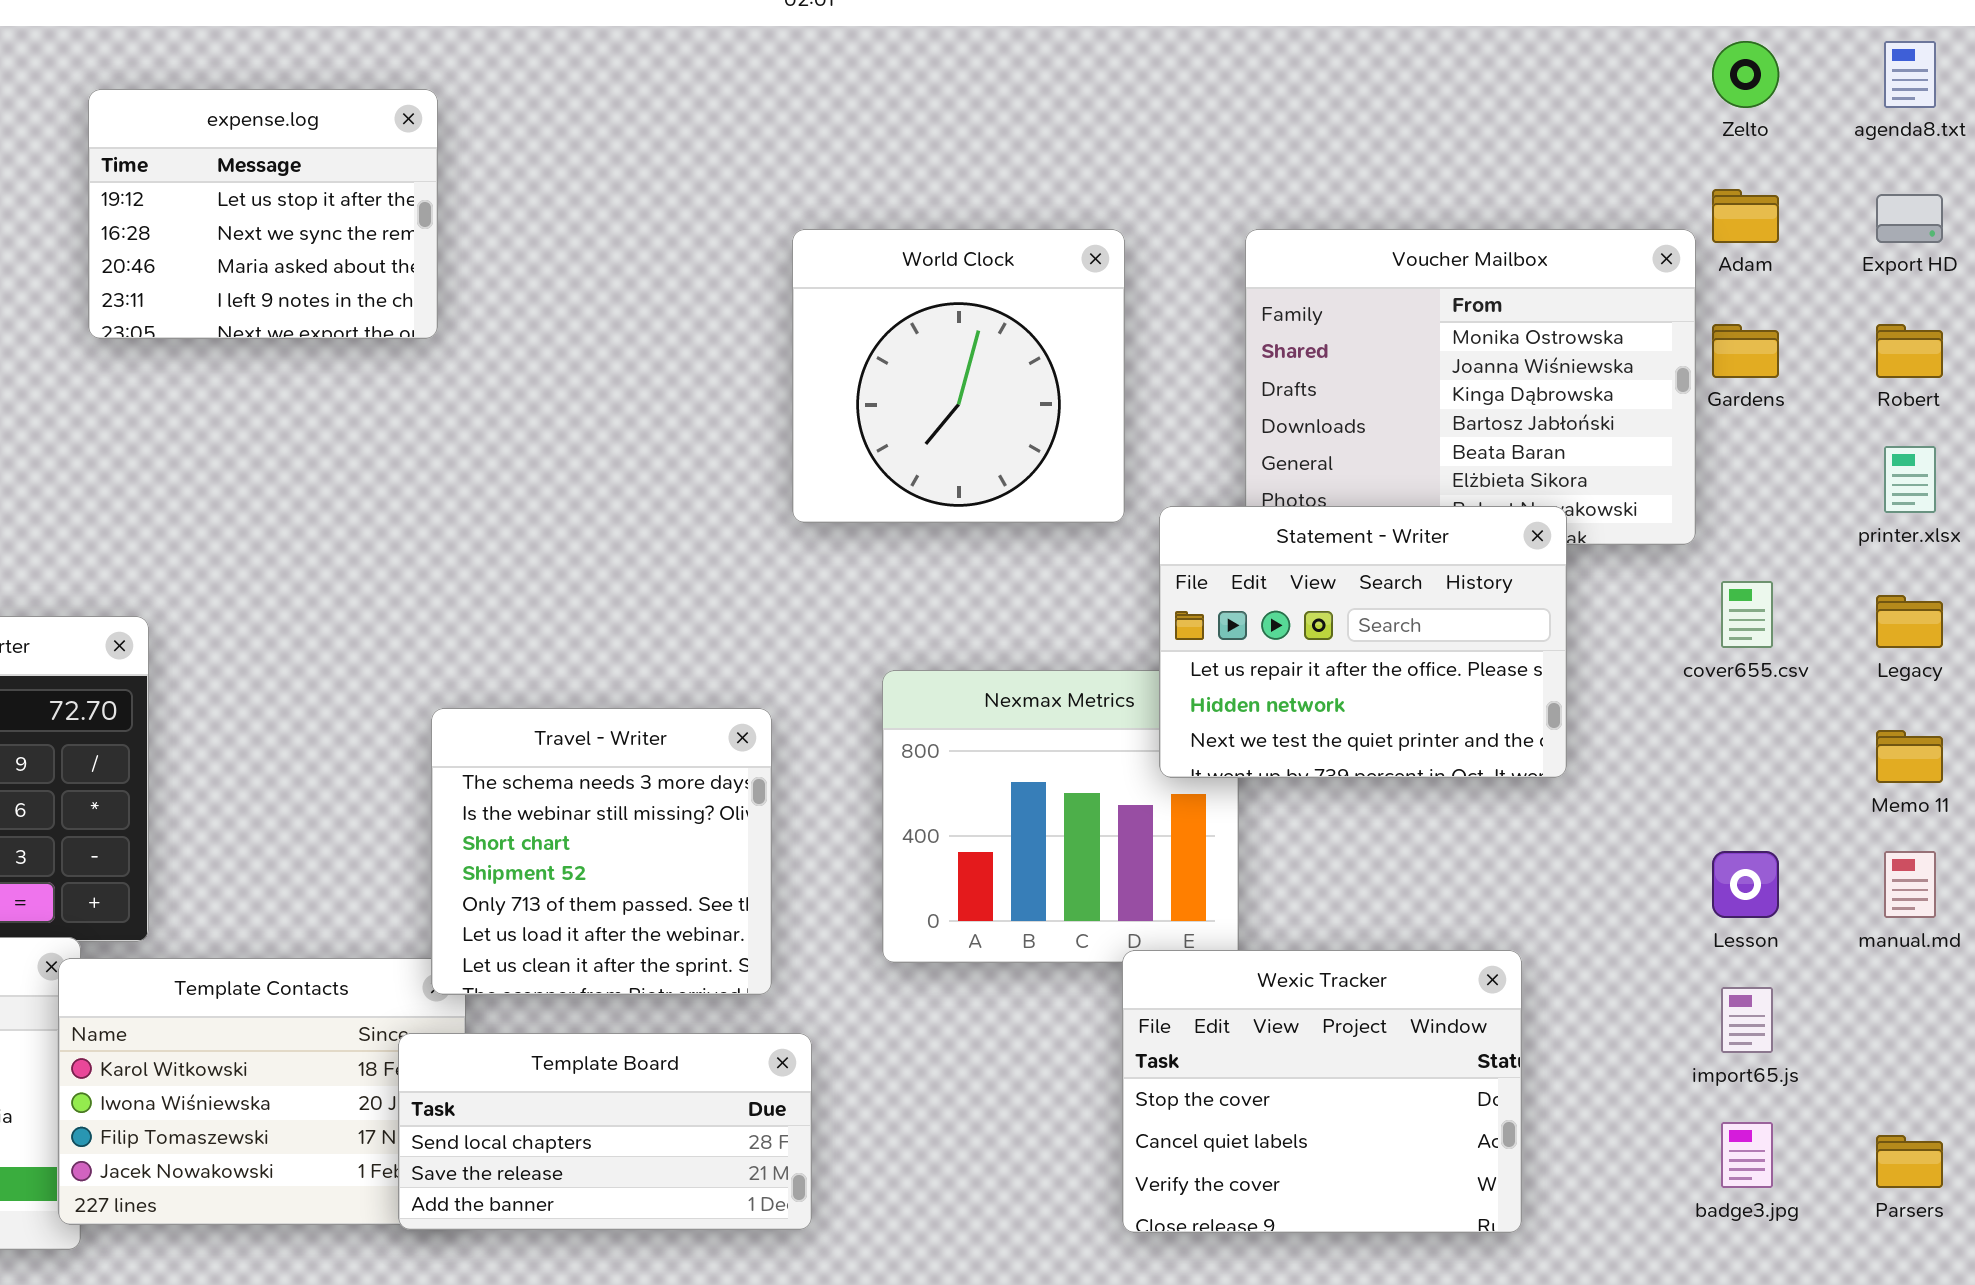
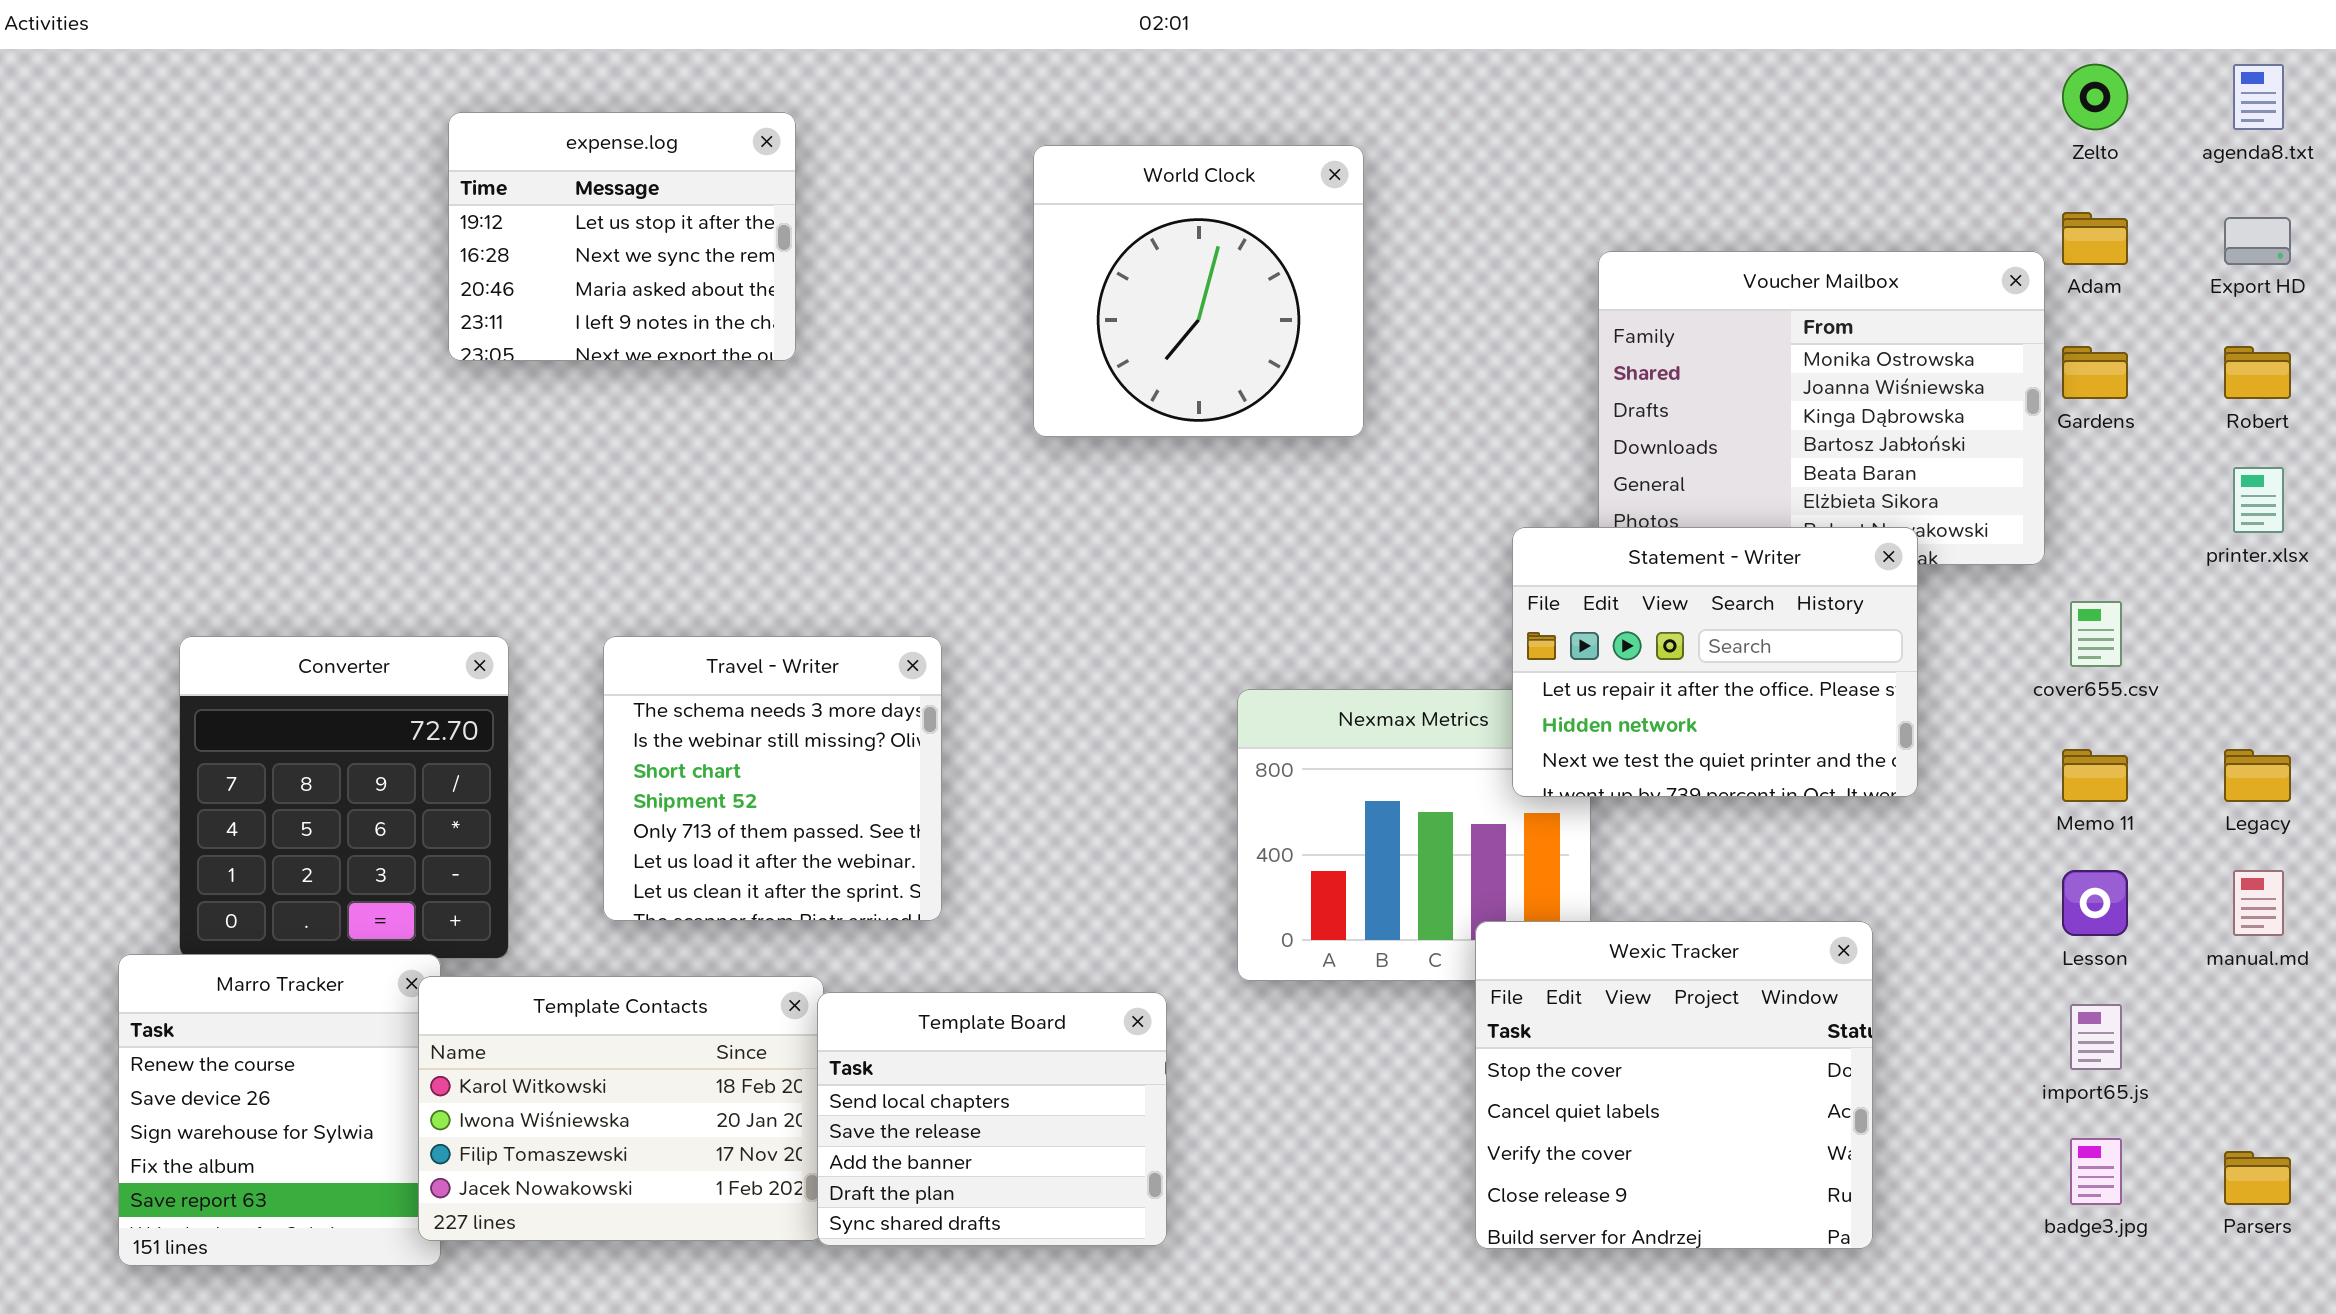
World Clock: [792,229,1125,523] -> [1033,145,1364,437], moved
Legacy: [1876,595,1943,648] -> [2224,749,2291,802], moved
Travel - Writer: [431,708,772,995] -> [603,636,942,921], moved
Memo 11: [1876,730,1943,783] -> [2062,749,2128,802], moved
Wexic Tracker: [1122,950,1522,1233] -> [1475,921,1873,1249], resized
Template Board: [398,1033,812,1230] -> [817,992,1167,1246], resized

